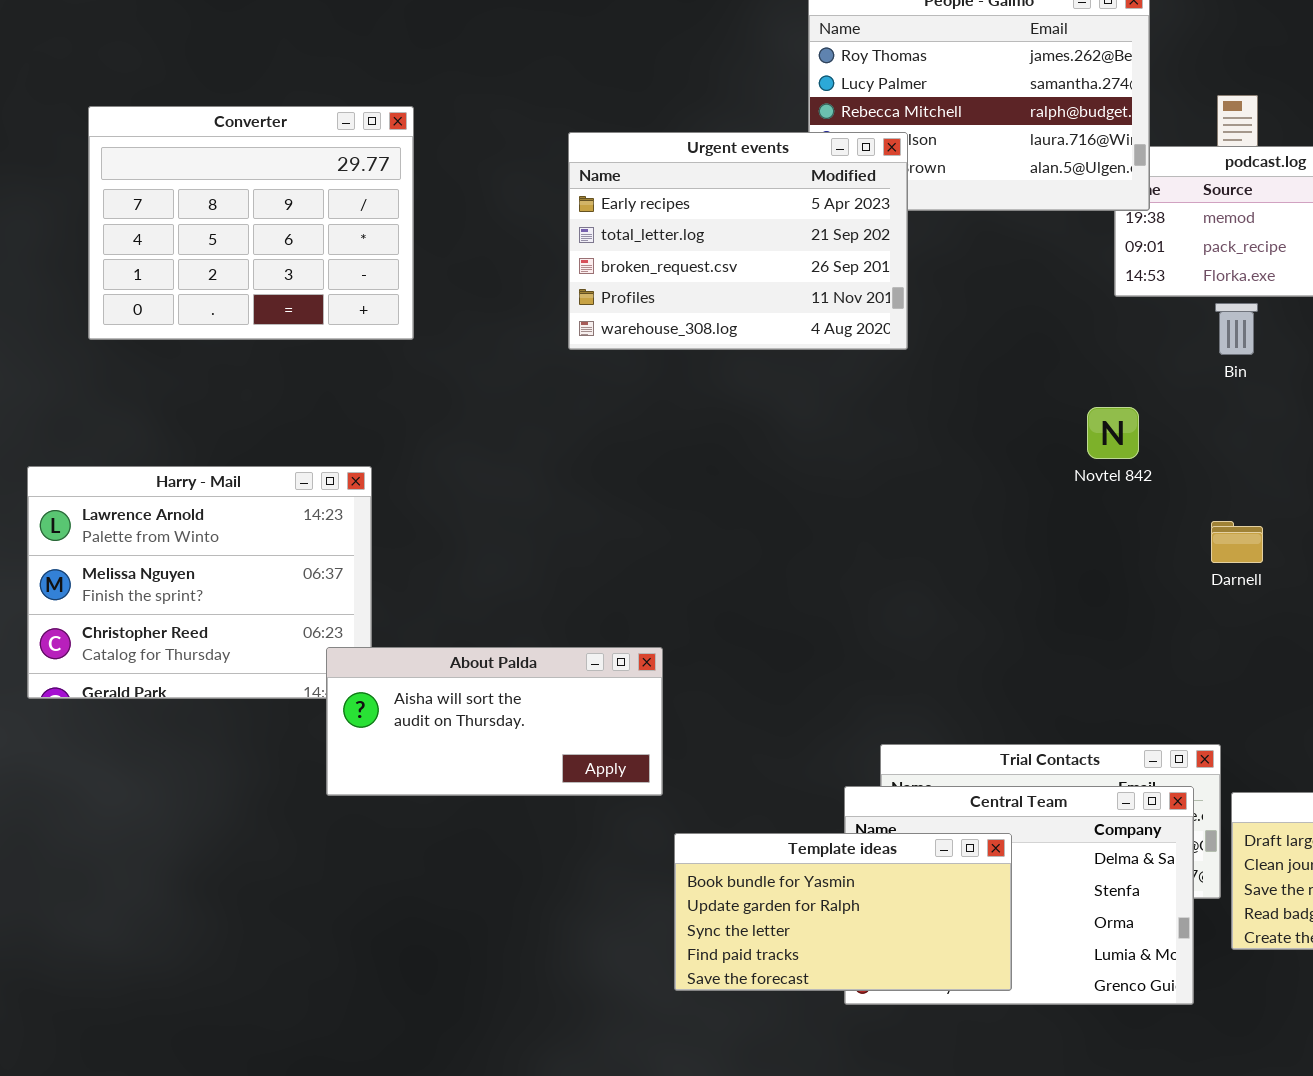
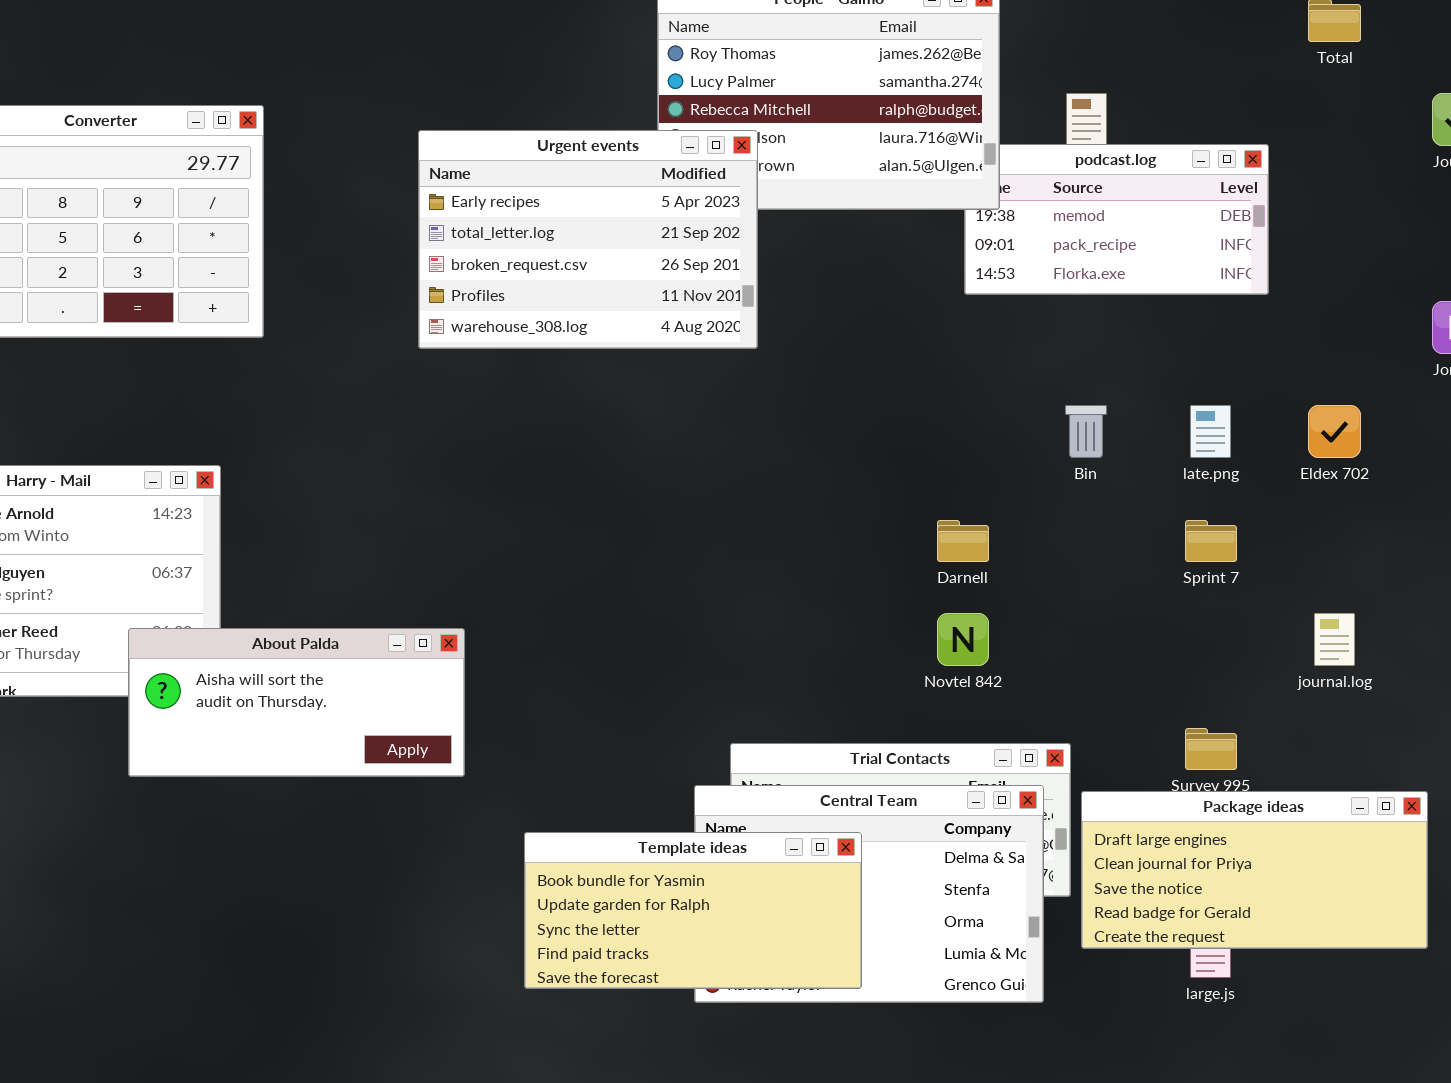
Bin: [1215,303,1258,355] -> [1065,405,1107,458], moved
Novtel 842: [1087,407,1139,459] -> [937,613,989,666], moved
Darnell: [1211,521,1263,563] -> [937,520,989,562], moved
About Palda: [326,647,663,796] -> [128,628,465,777], moved

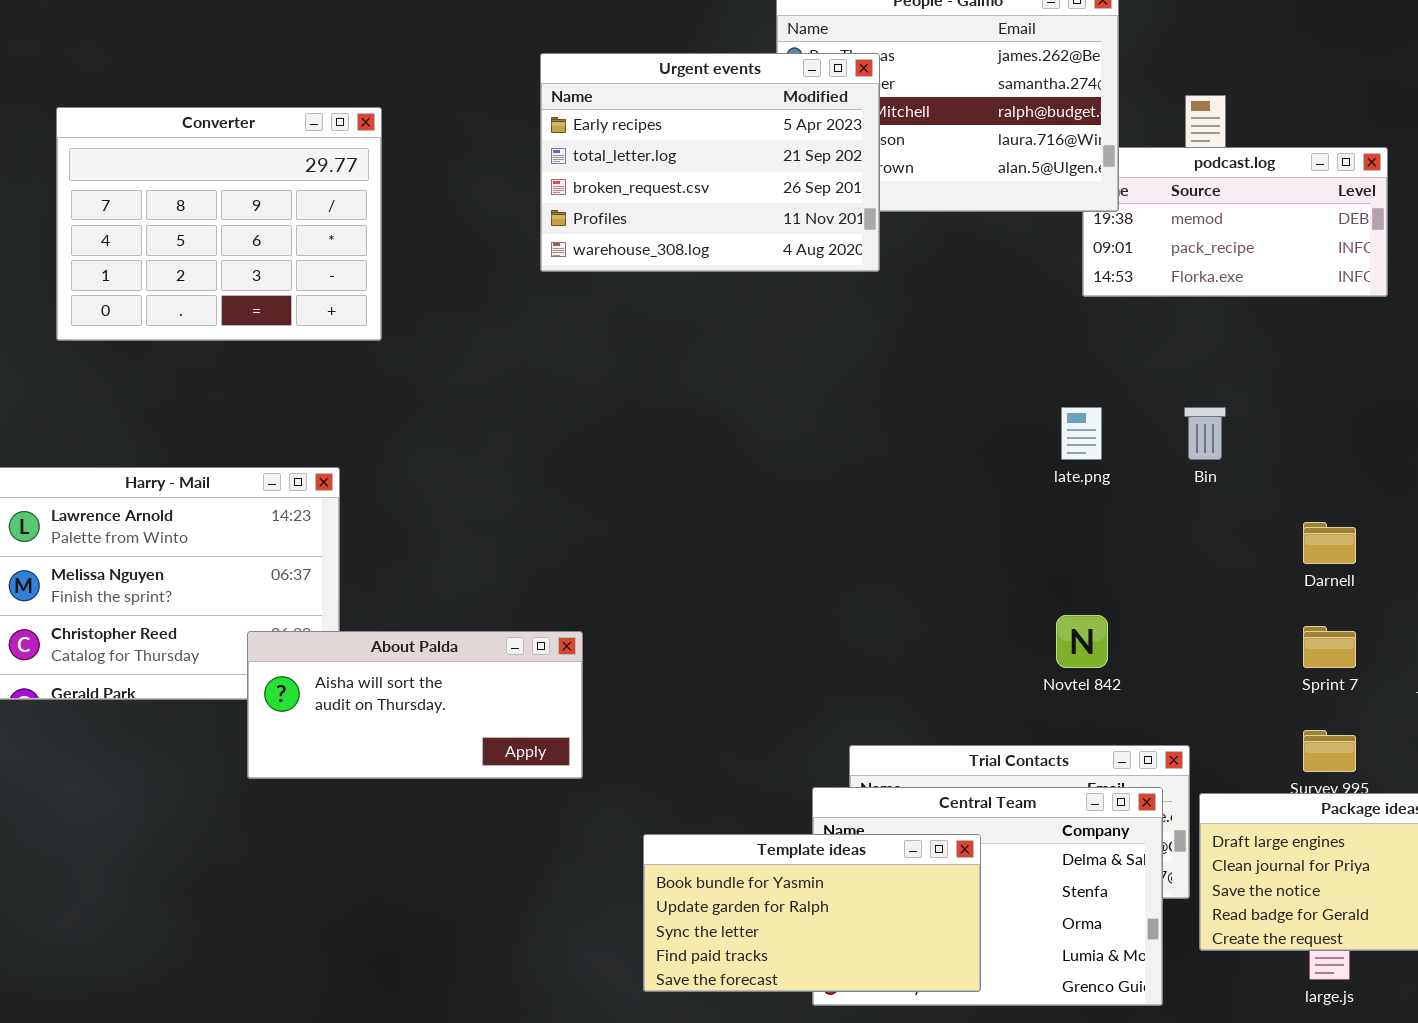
Urgent events: [418,130,758,349] -> [540,53,880,272], moved
late.png: [1190,405,1231,458] -> [1061,407,1102,460], moved
Darnell: [937,520,989,562] -> [1303,522,1356,564], moved
Sprint 7: [1185,520,1237,562] -> [1303,626,1356,668], moved

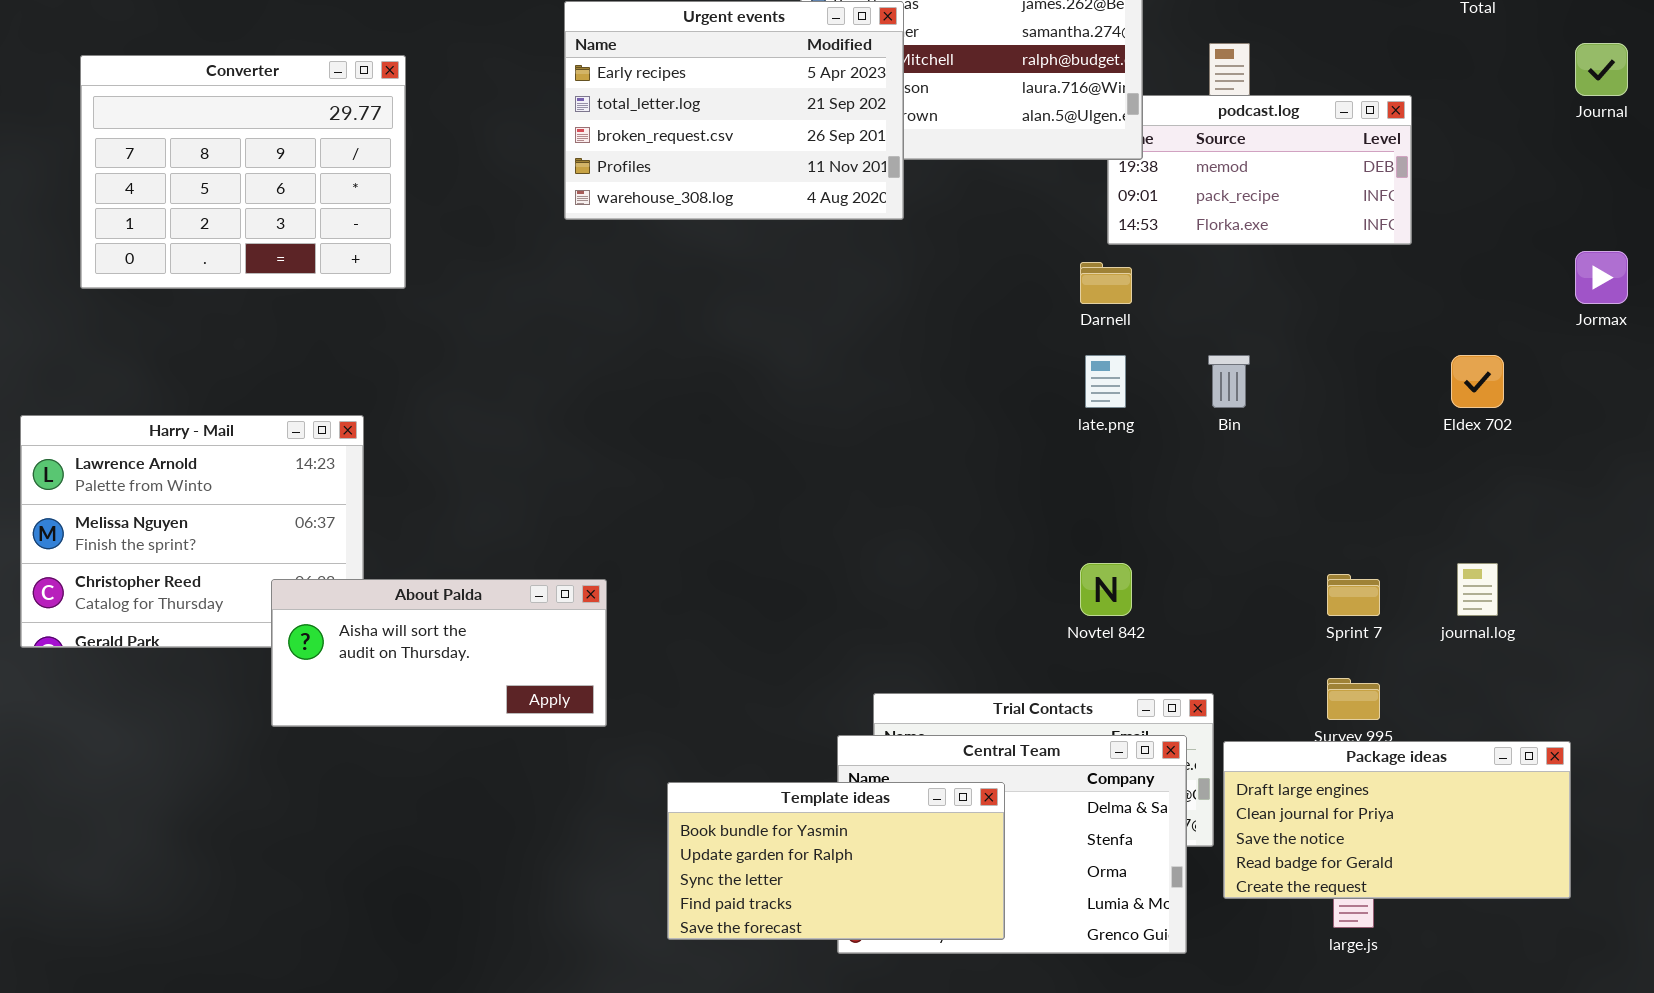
Darnell: [1303,522,1356,564] -> [1080,262,1132,304], moved

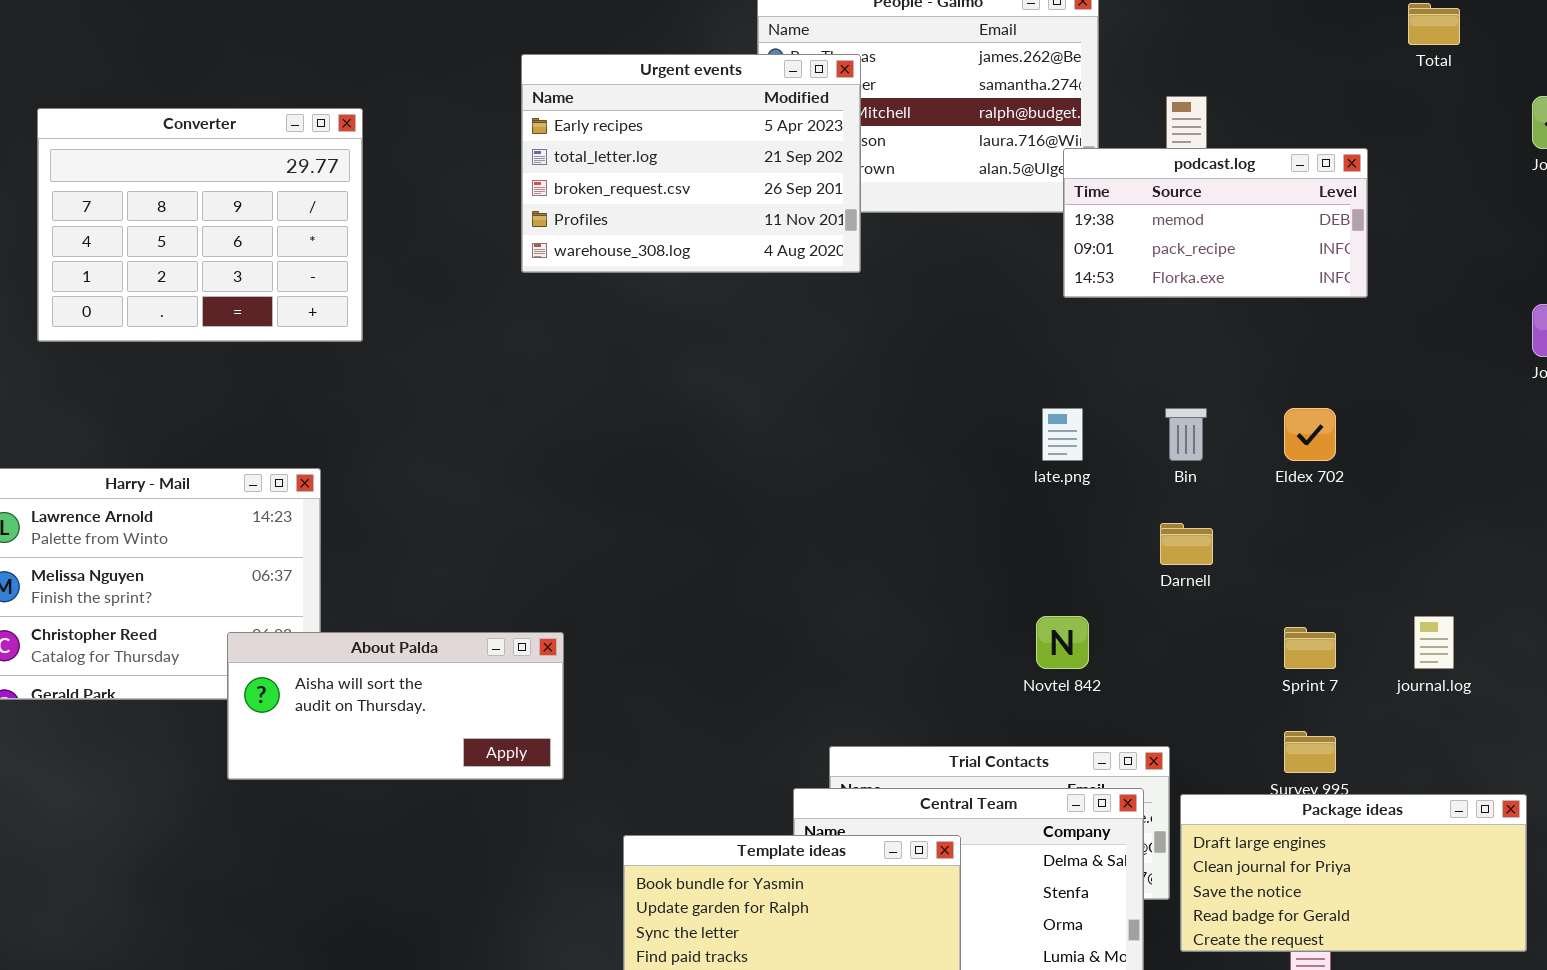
podcast.log: [1107,95,1412,245] -> [1063,148,1368,298], raised
Darnell: [1080,262,1132,304] -> [1160,523,1213,565], moved
Eldex 702: [1451,355,1504,408] -> [1284,408,1336,461], moved

